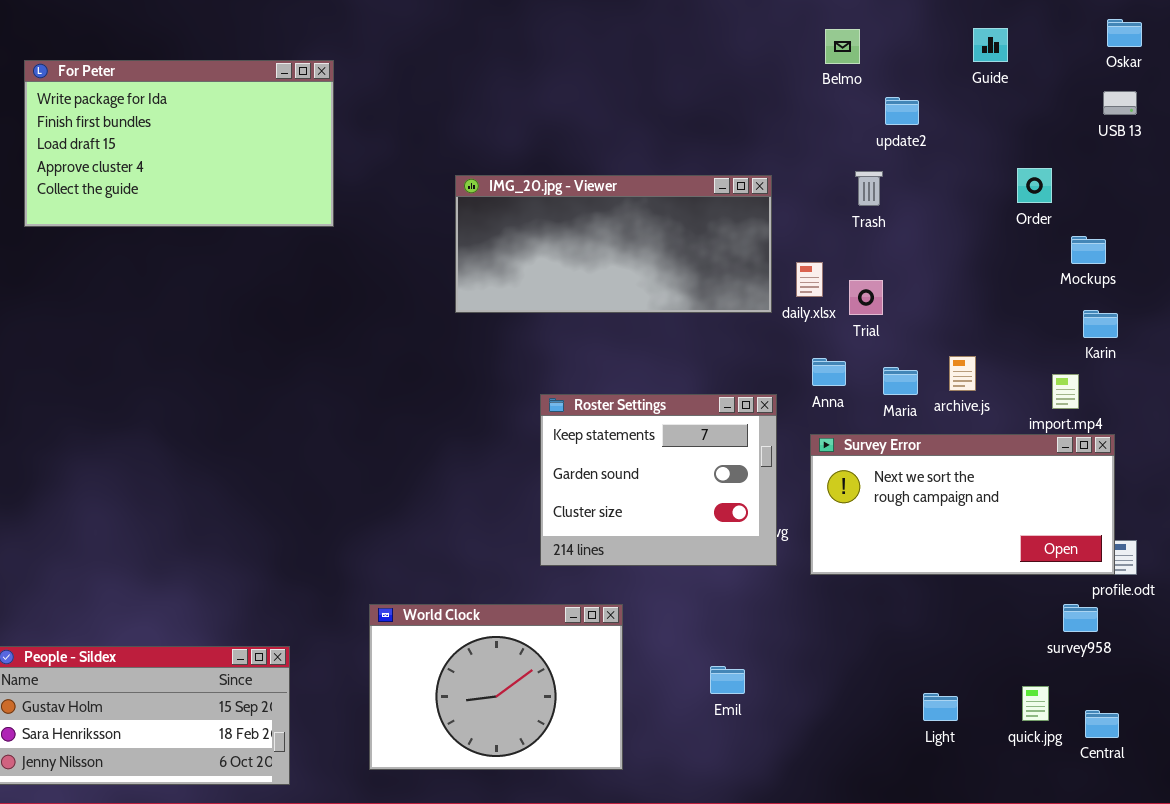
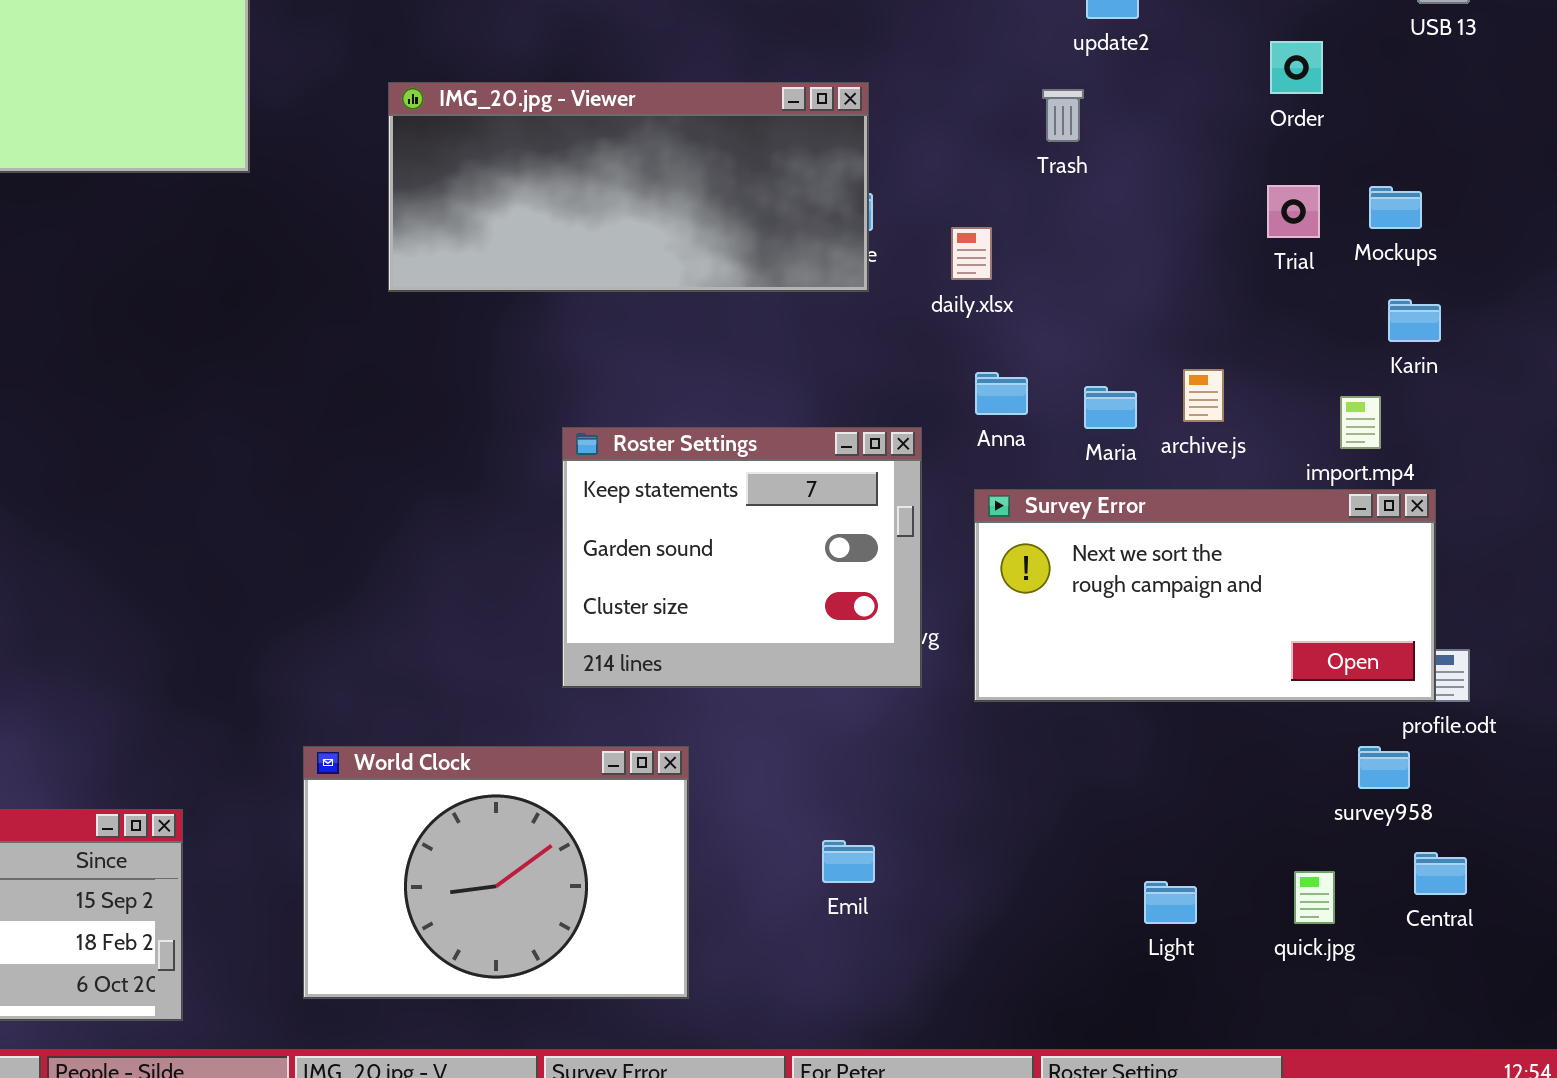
Order: [1017,168,1052,203] -> [1270,41,1323,94], moved
IMG_20.jpg - Viewer: [455,175,772,313] -> [388,82,869,292], moved
Trial: [849,280,883,315] -> [1267,185,1320,238], moved
Central: [1085,710,1119,738] -> [1414,852,1467,895], moved

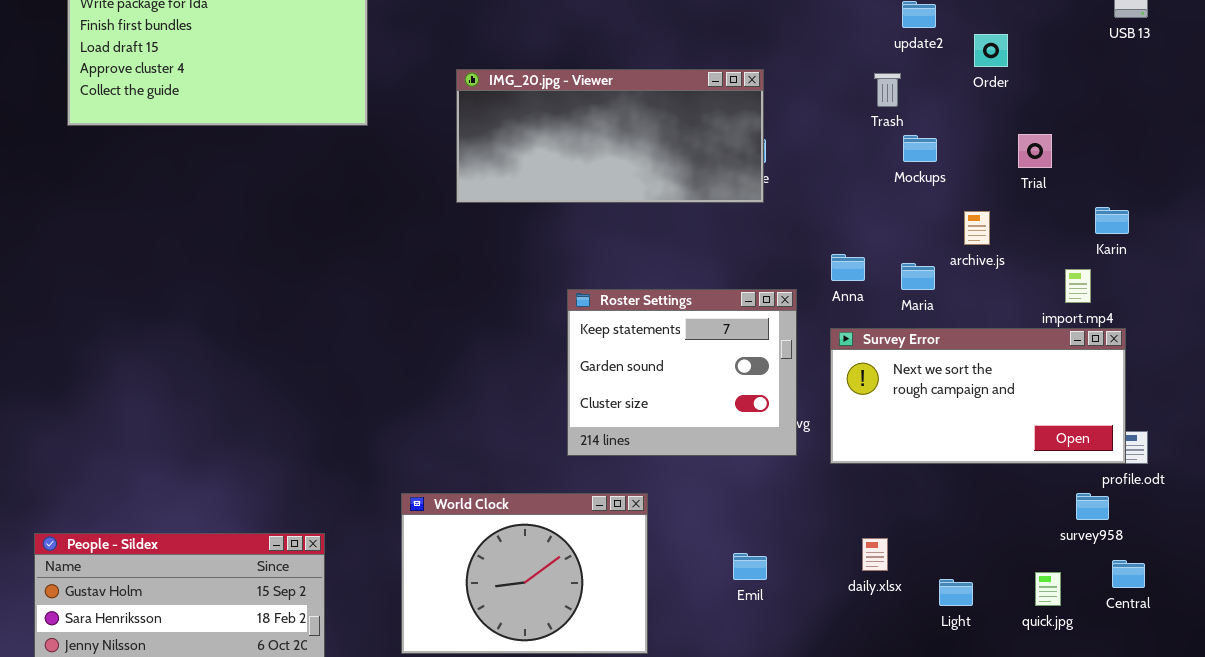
Order: [1270,41,1323,94] -> [974,34,1008,67], moved
Mockups: [1369,186,1422,229] -> [903,135,937,162], moved
daily.xlsx: [951,227,992,280] -> [862,538,888,571], moved
archive.js: [1183,369,1224,422] -> [964,211,990,245], moved

